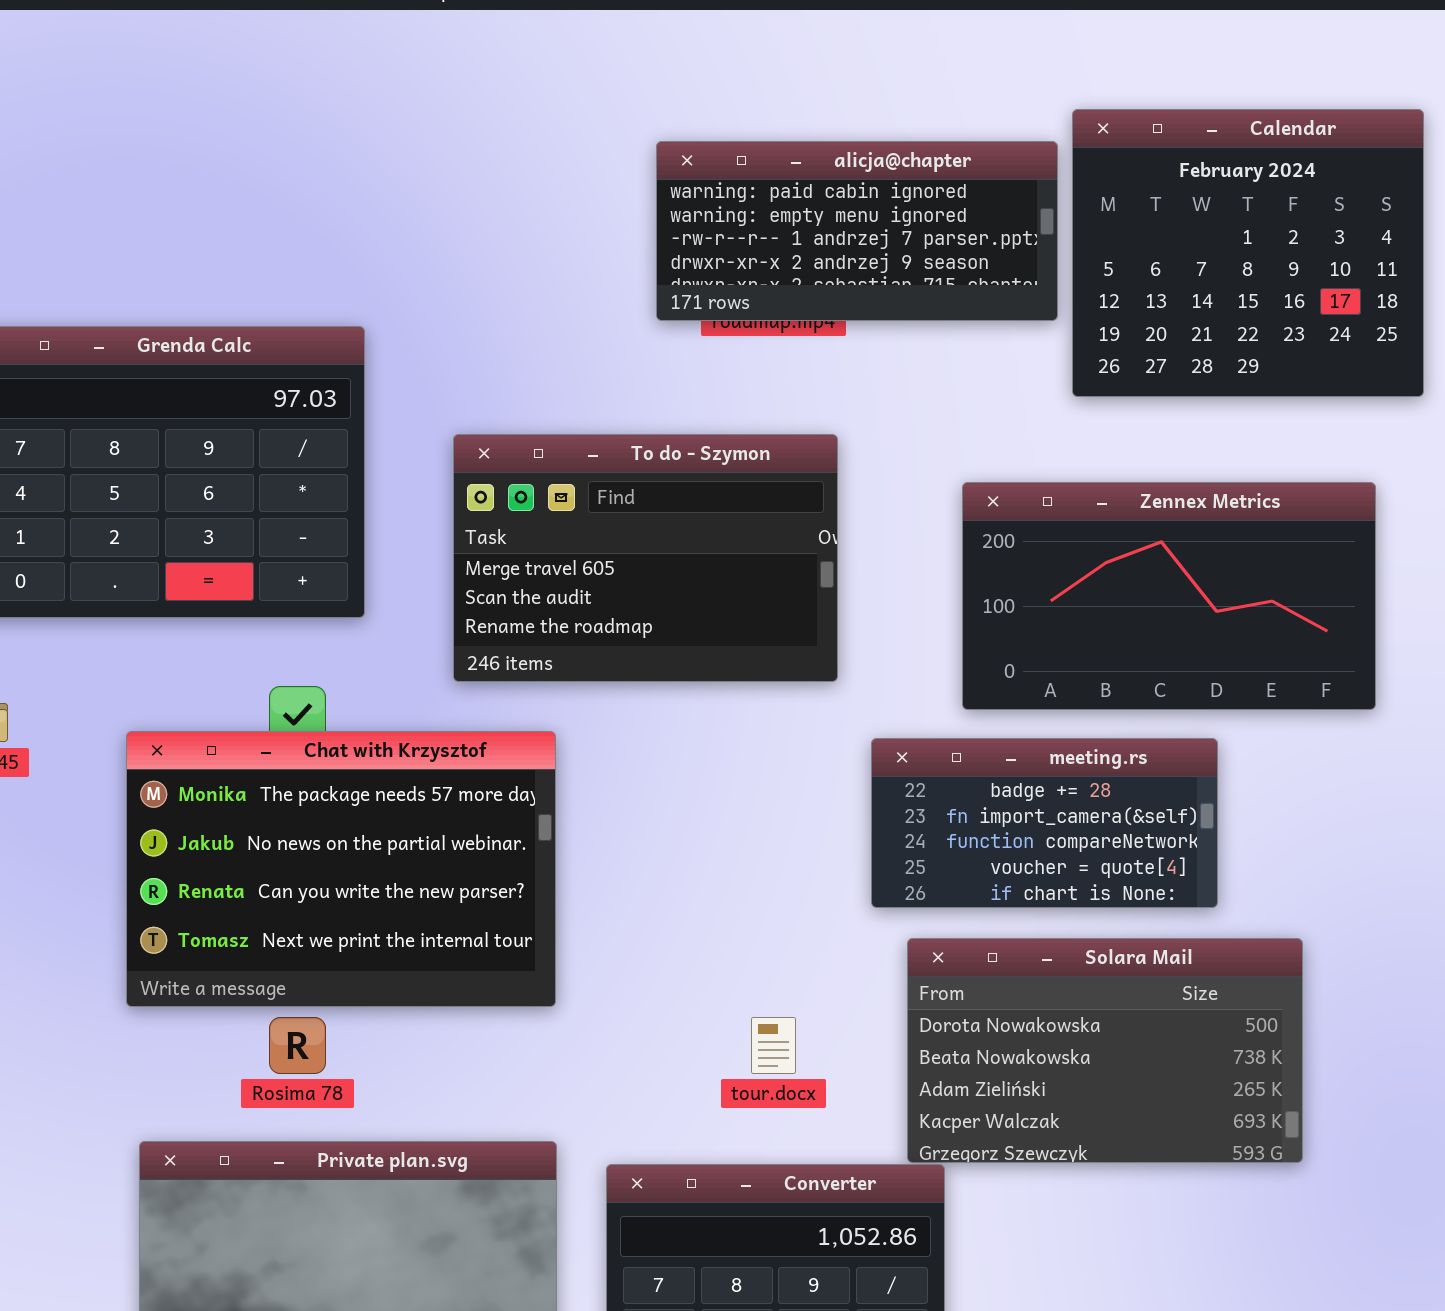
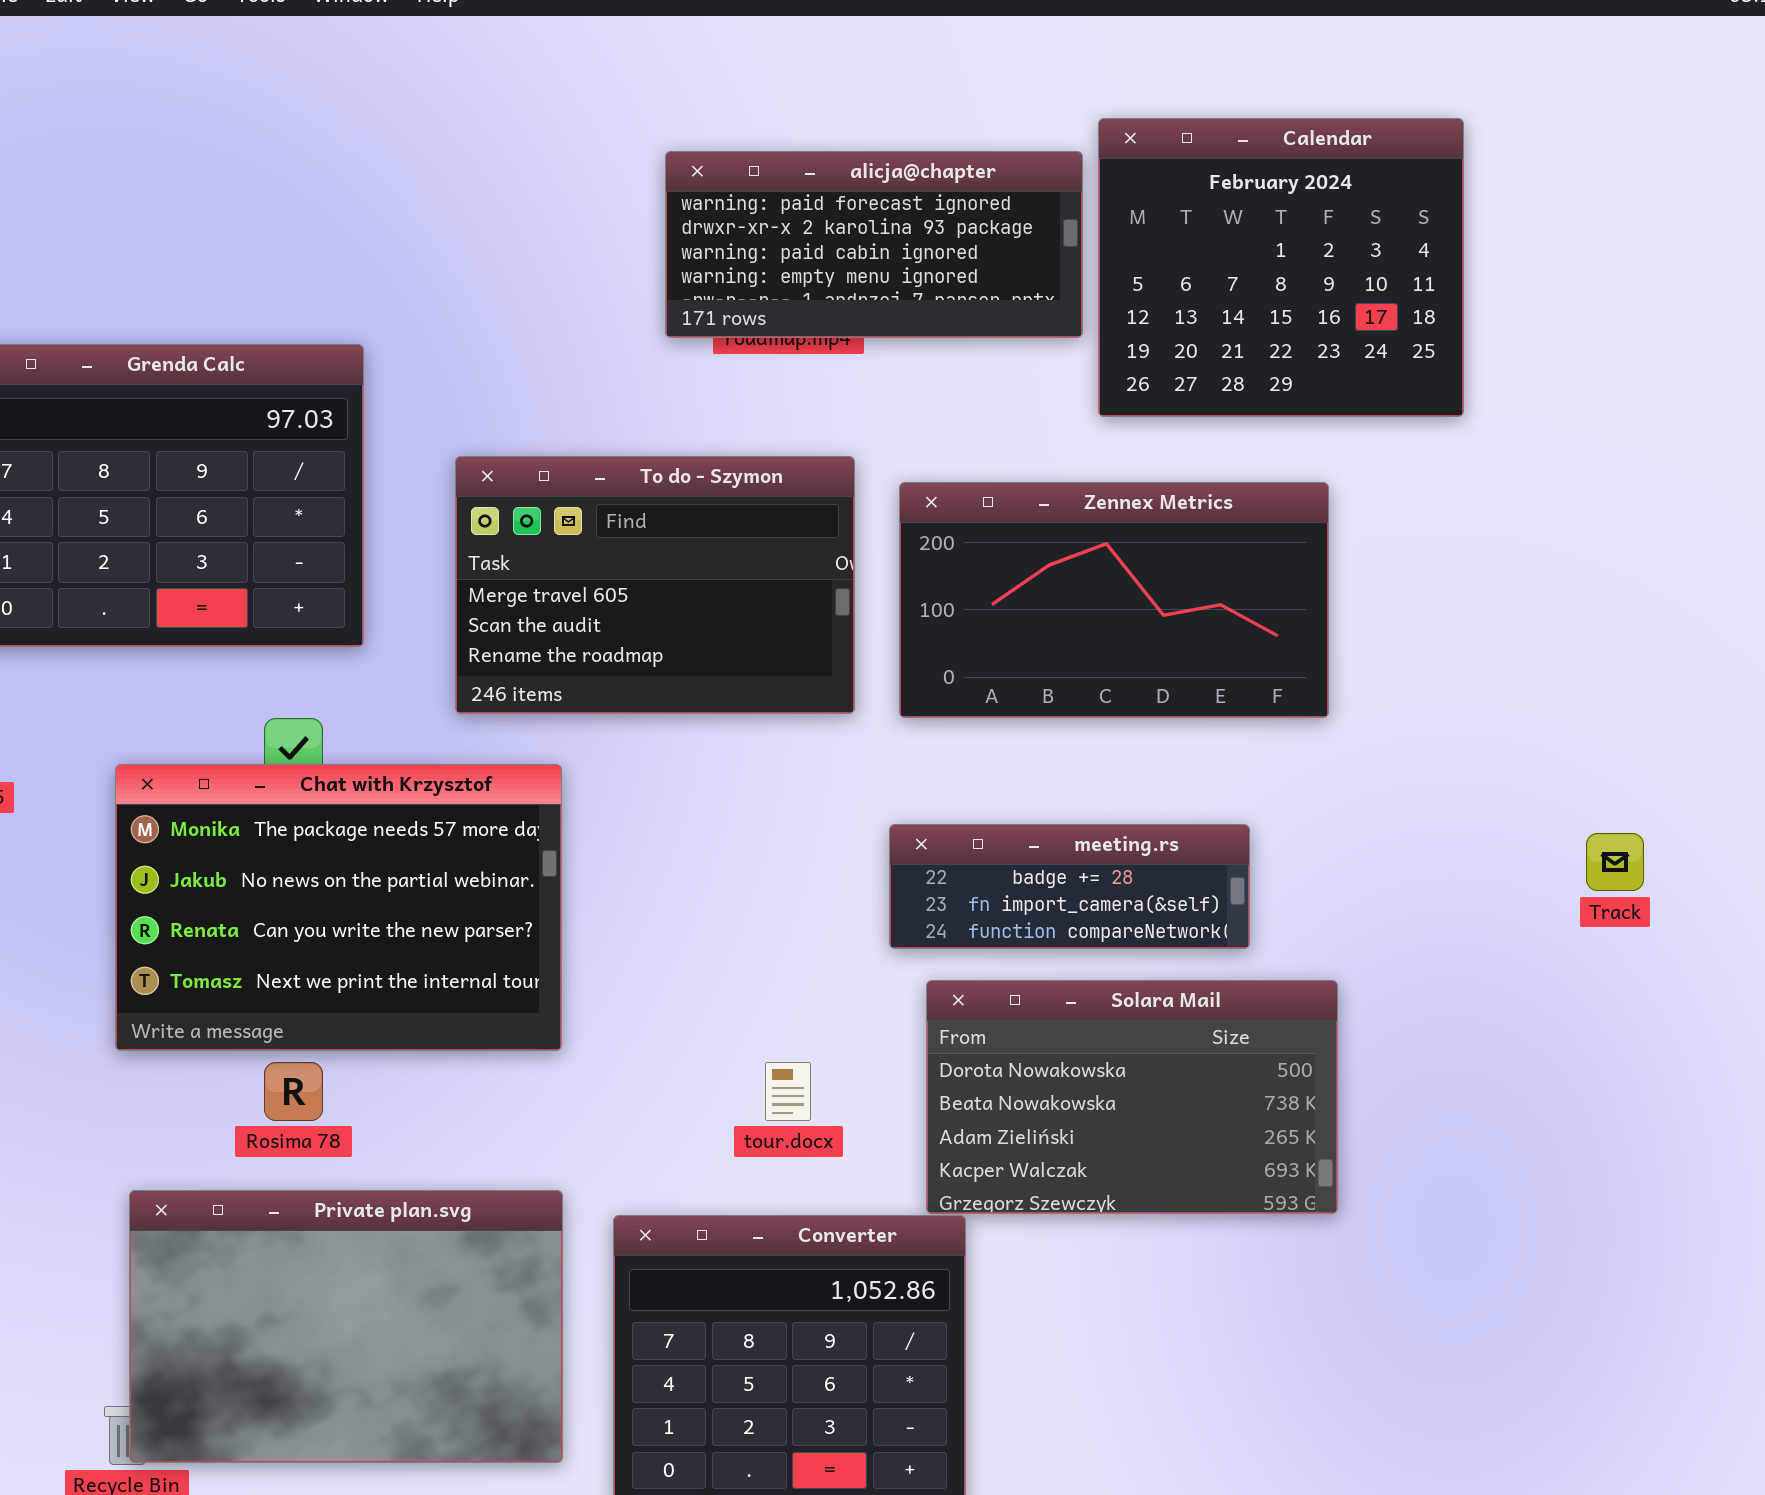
alicja@chapter: [656,141,1058,321] -> [665,151,1083,338], scrolled up 2 rows
Zennex Metrics: [962,482,1376,710] -> [899,482,1329,718], moved
meeting.rs: [871,738,1218,908] -> [889,824,1250,949], resized

